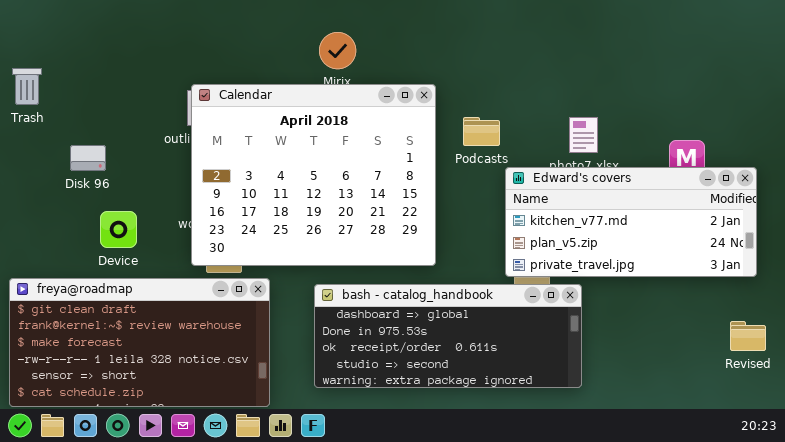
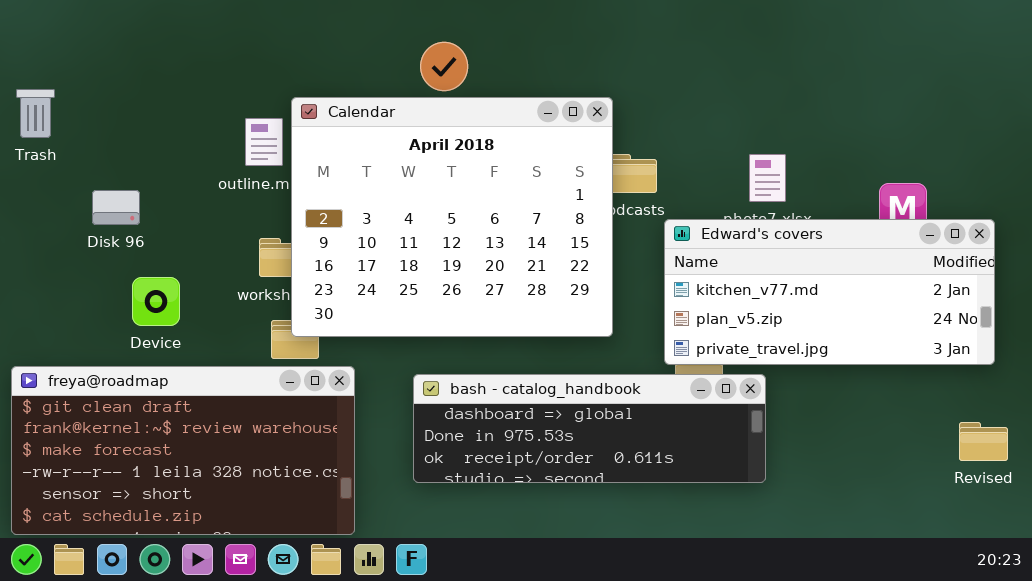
Calendar: [191,84,436,266] -> [291,97,613,337], moved
bash - catalog_handbook: [314,284,582,388] -> [413,374,766,483], resized

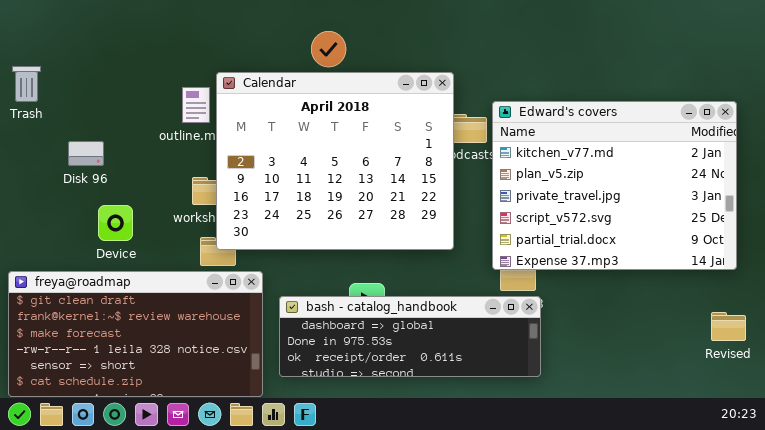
Edward's covers: [664,219,995,365] -> [492,101,737,270], resized
bash - catalog_handbook: [413,374,766,483] -> [279,296,541,377], moved

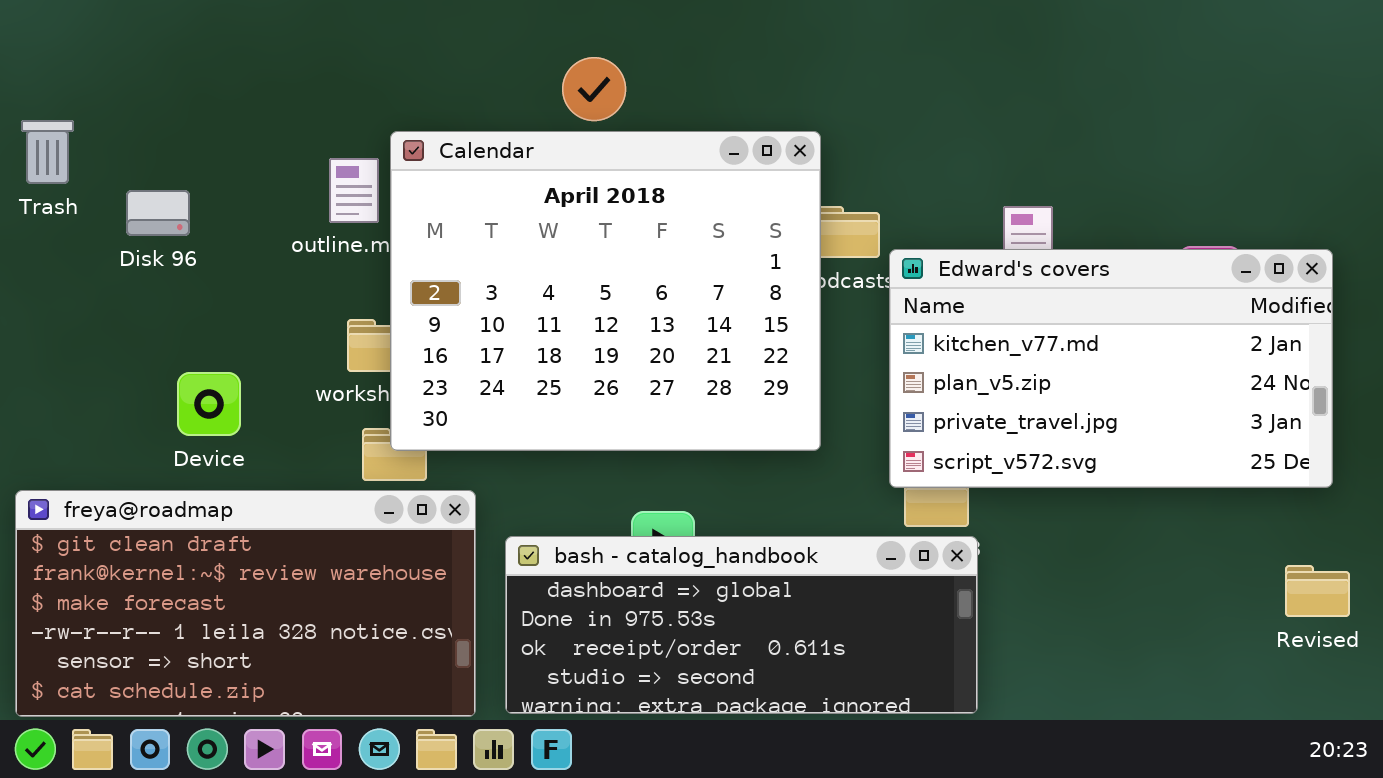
Edward's covers: [492,101,737,270] -> [889,249,1333,488], resized
Disk 96: [68,141,104,166] -> [126,190,190,236], moved
bash - catalog_handbook: [279,296,541,377] -> [505,536,978,714], resized

